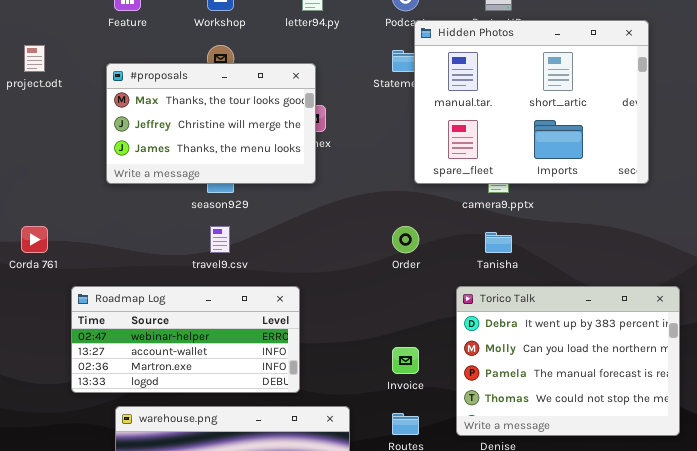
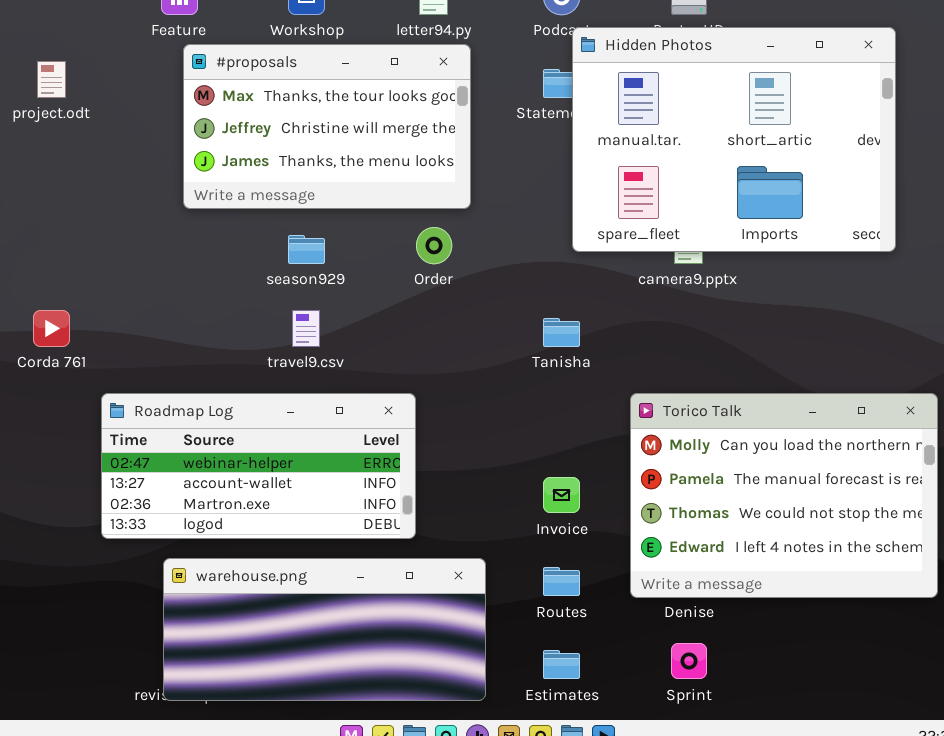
#proposals: [106,63,316,184] -> [183,44,471,209], moved
Order: [392,226,419,253] -> [416,227,452,264], moved
Tanisha: [485,232,512,253] -> [543,318,580,347], moved
Torico Talk: [456,286,680,436] -> [630,393,938,598], scrolled down 1 row

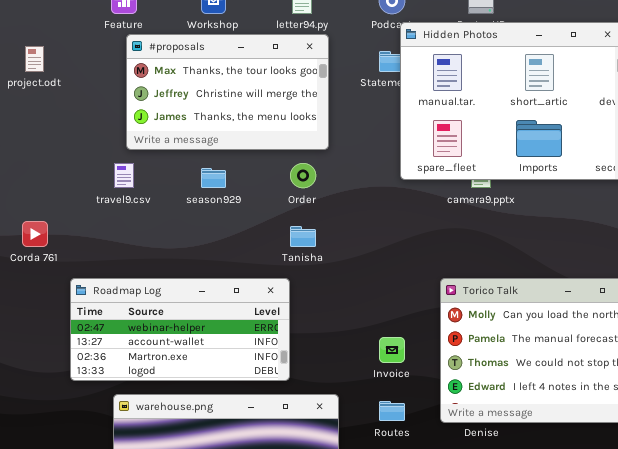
travel9.csv: [292,310,320,347] -> [114,163,134,188], moved
Tanisha: [543,318,580,347] -> [290,226,316,247], moved

